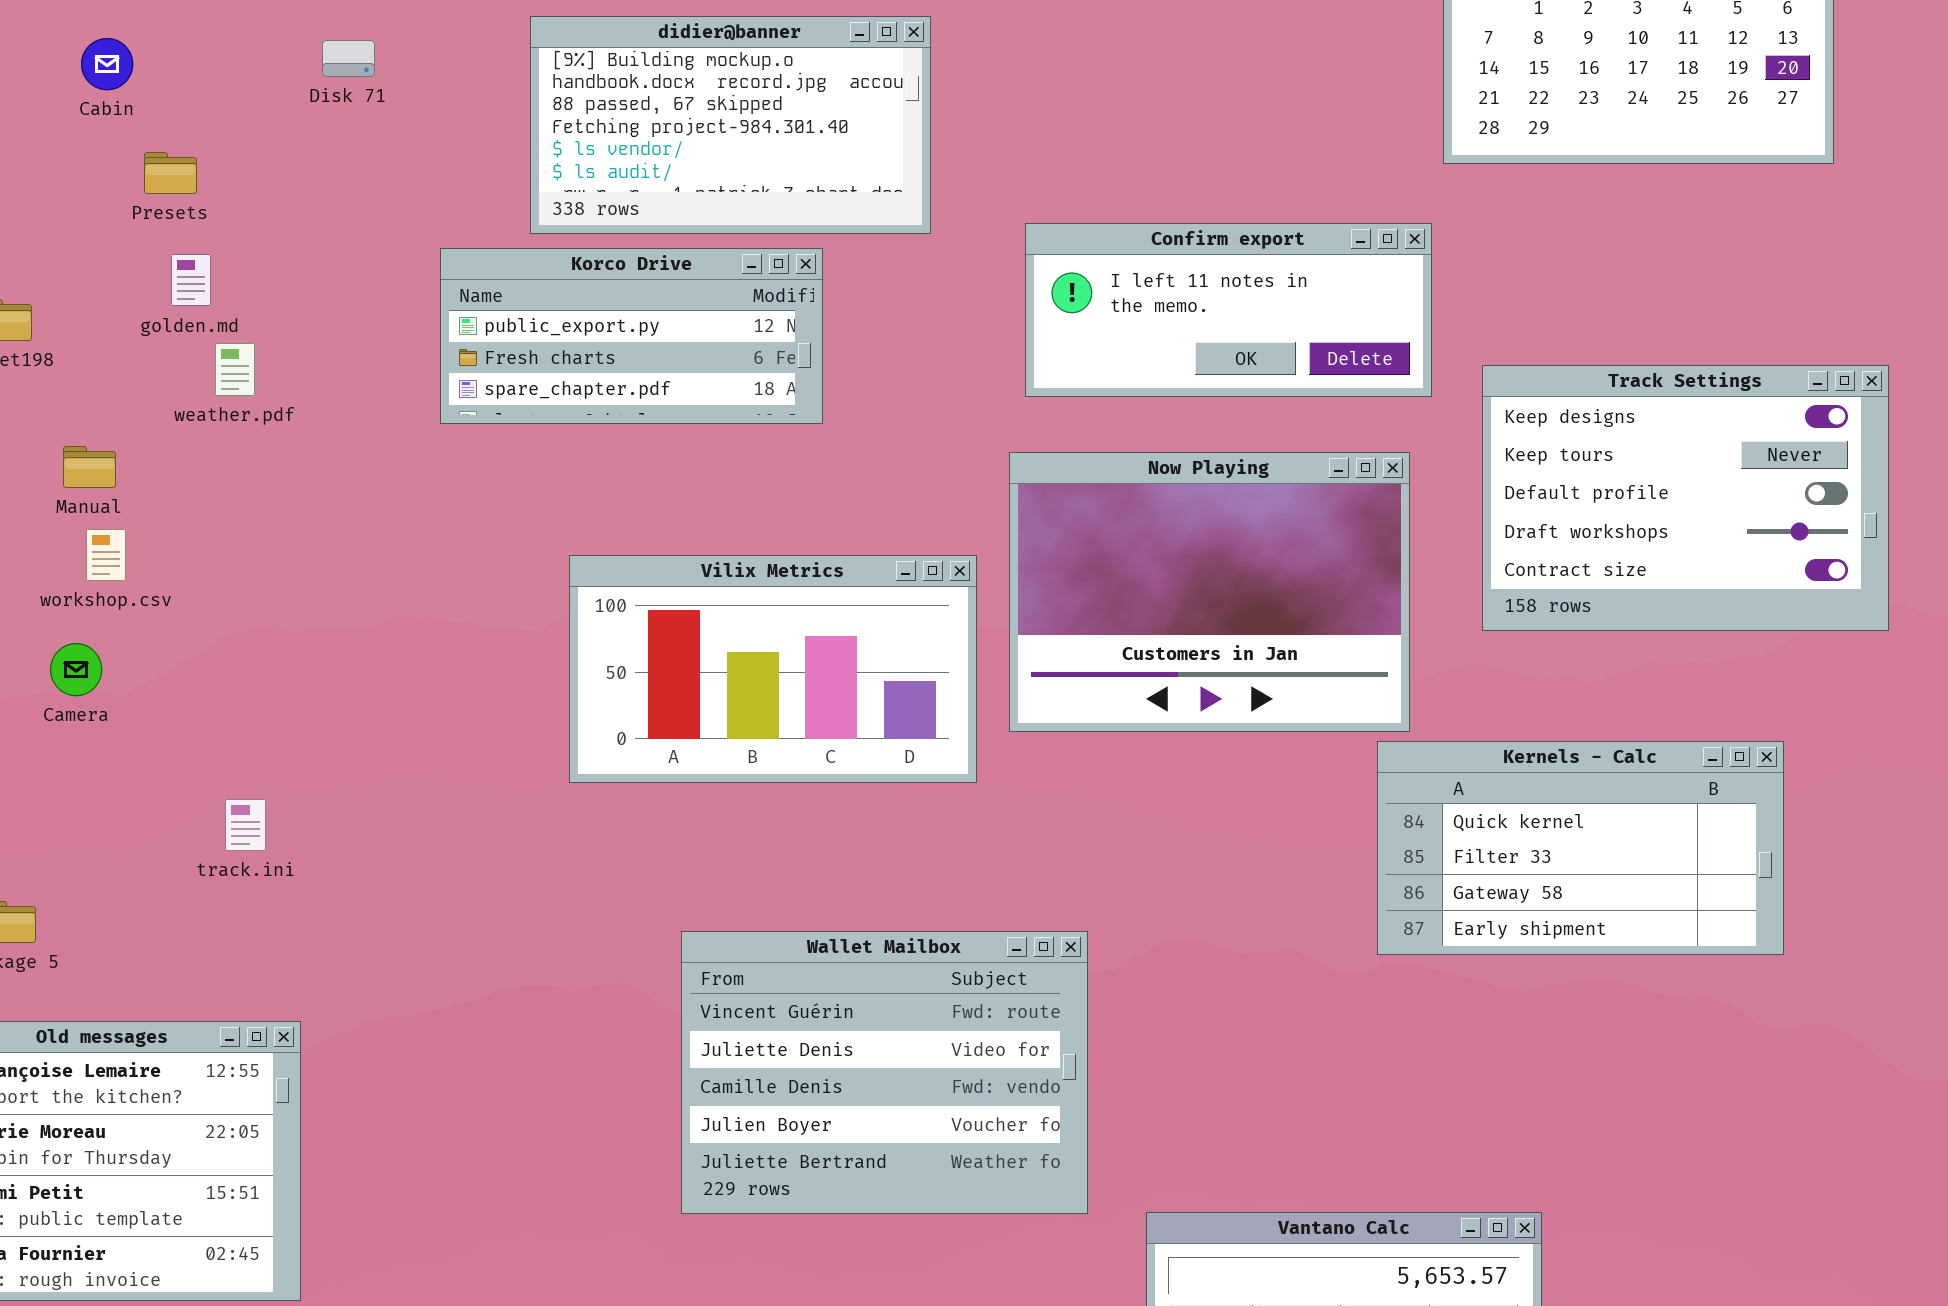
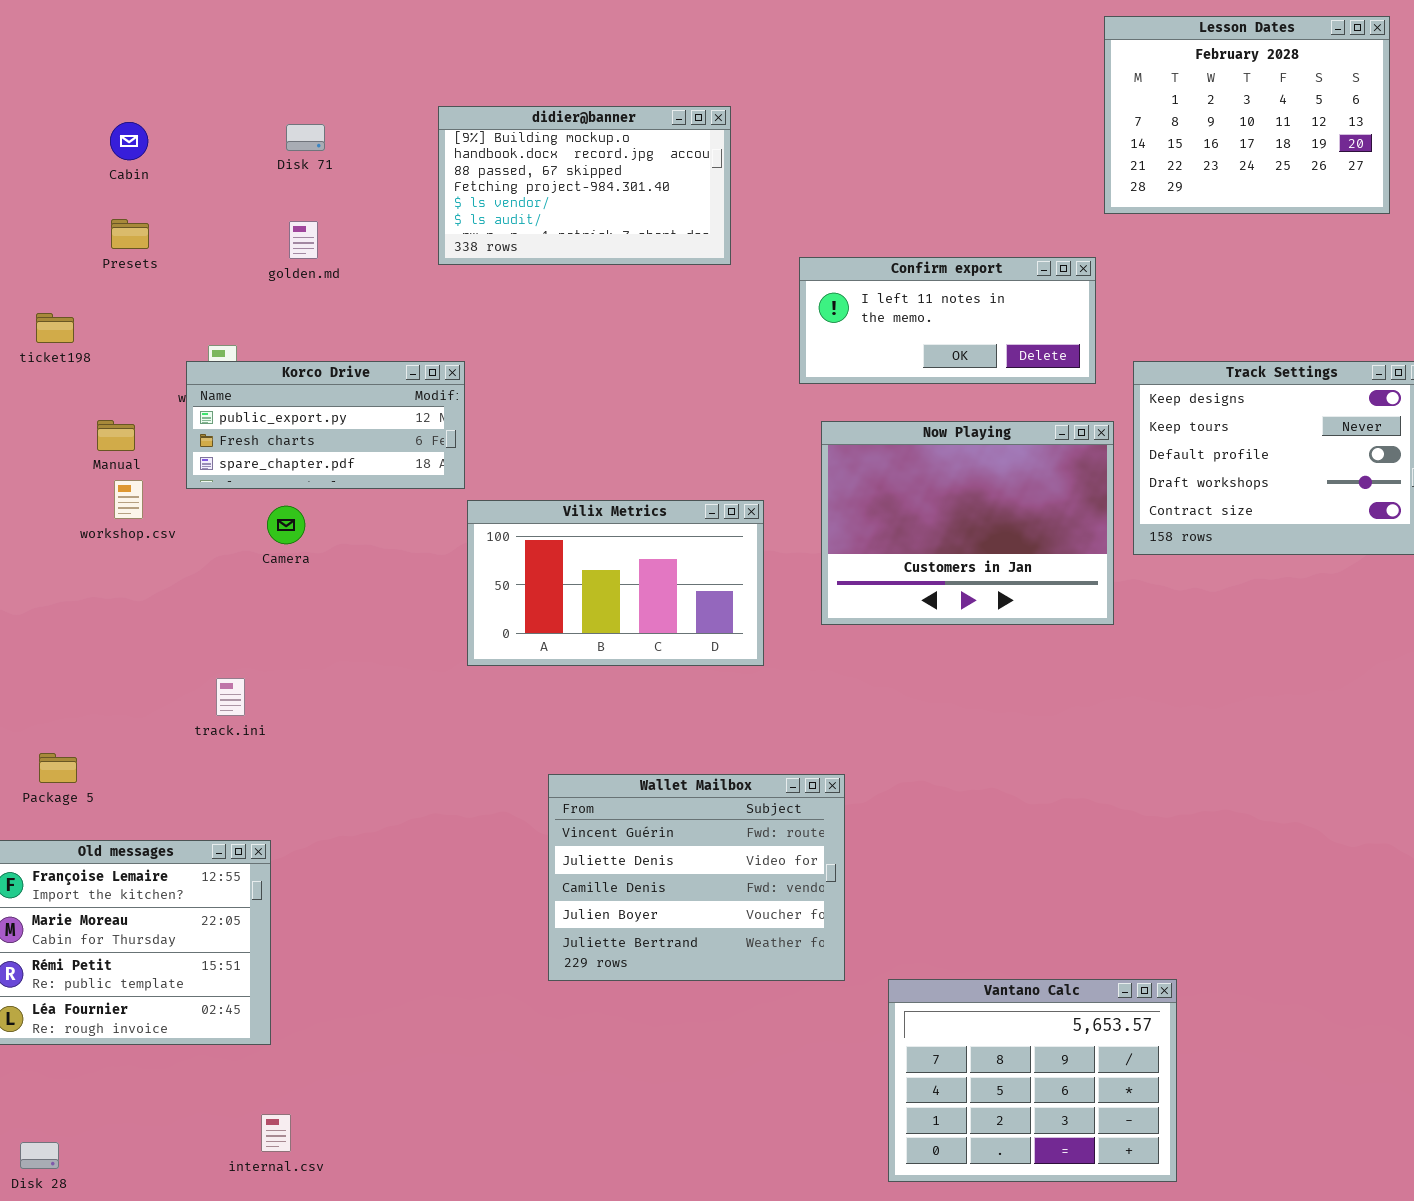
Presets: [144,152,197,194] -> [111,219,149,249], moved
Korco Drive: [440,248,823,424] -> [186,361,465,489], moved
golden.md: [171,254,211,306] -> [289,221,318,259], moved
Now Playing: [1009,452,1410,732] -> [821,421,1114,625], moved
Camera: [50,643,102,696] -> [267,506,305,544], moved
Kernels - Calc: [1377,741,1784,955] -> none, closed

